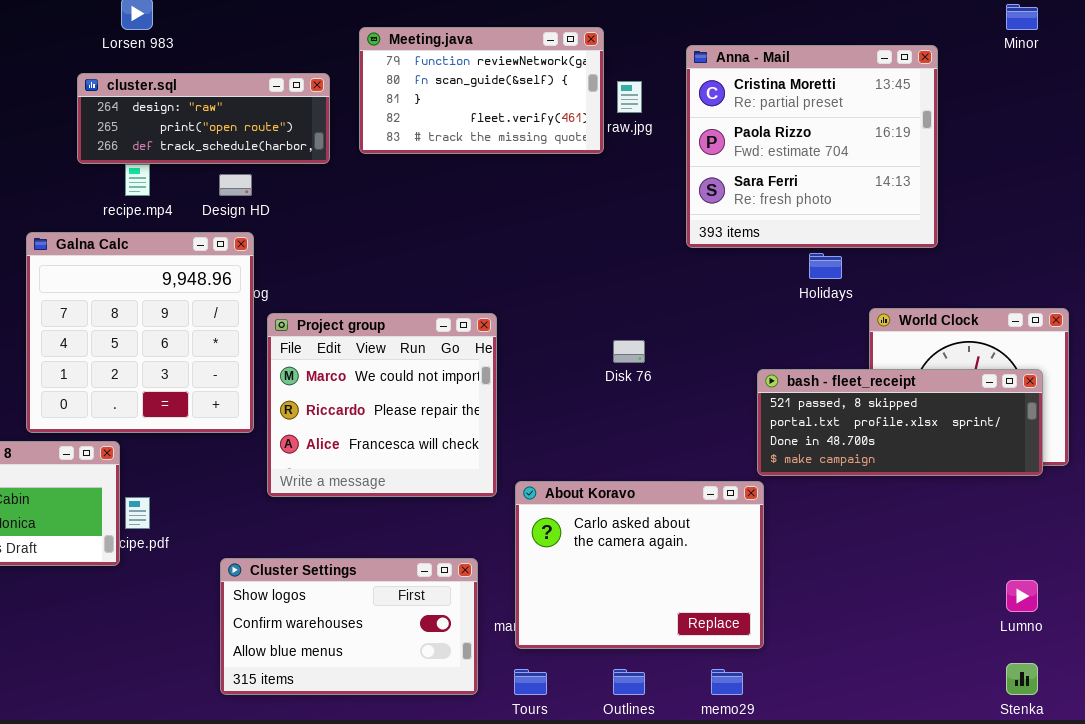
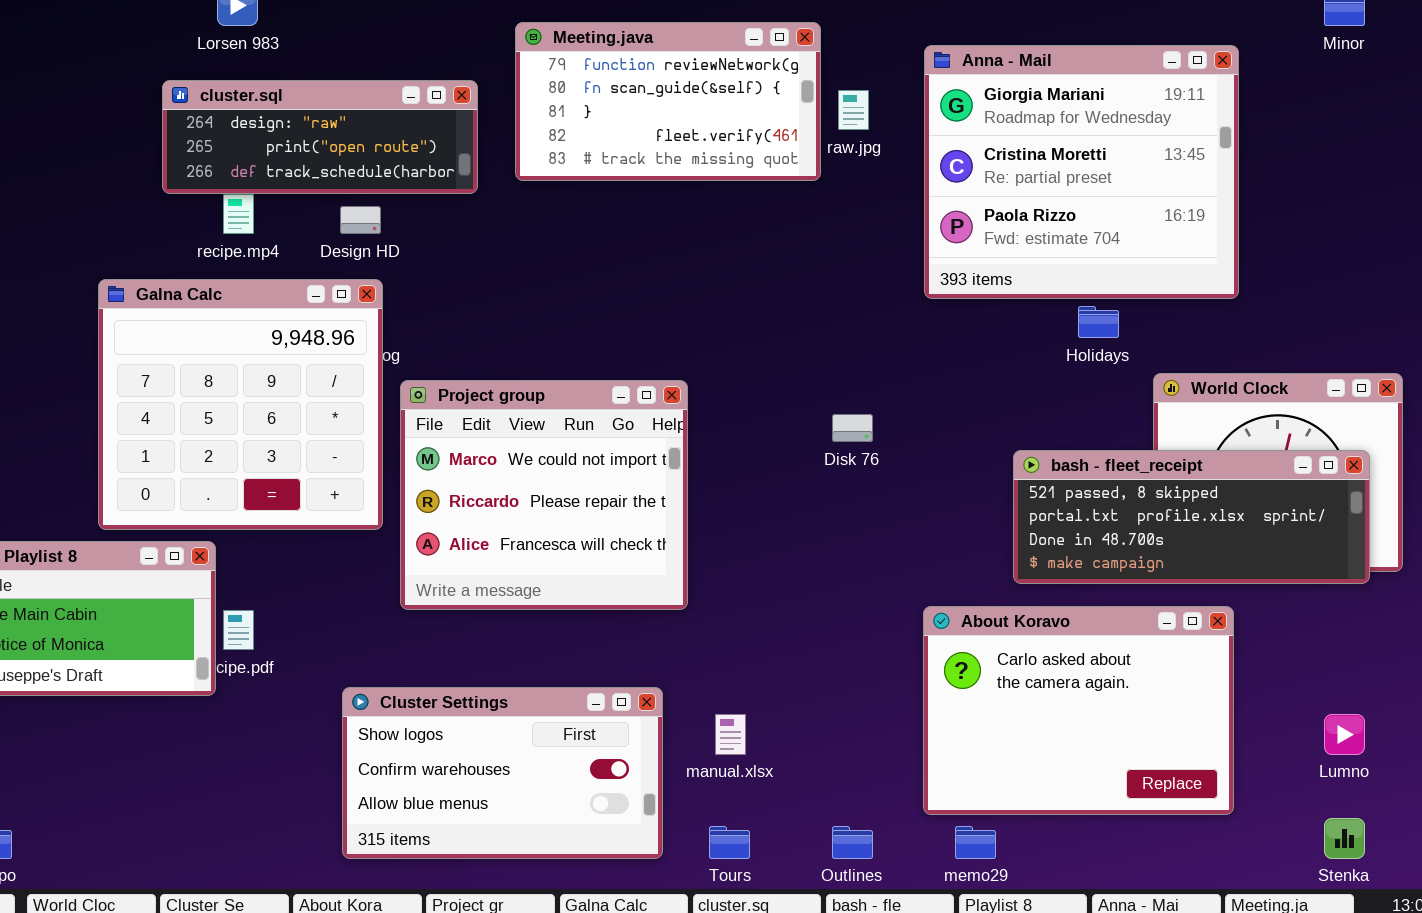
Anna - Mail: [686,45,938,248] -> [924,45,1239,299], scrolled up 1 row
About Koravo: [515,481,764,649] -> [923,606,1234,815], moved

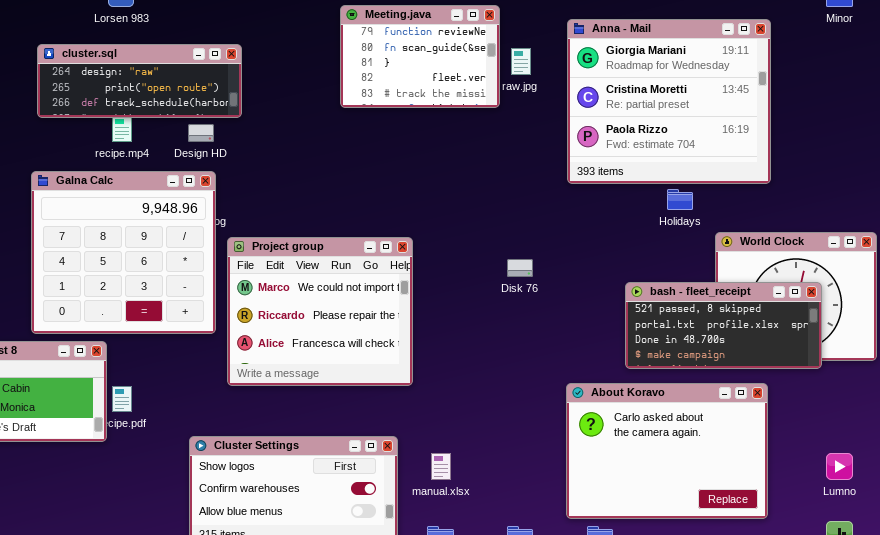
Meeting.java: [515,22,821,181] -> [340,5,500,108], resized
cluster.sql: [162,80,478,194] -> [37,44,242,118], moved
bash - fleet_receipt: [1013,450,1370,584] -> [625,282,822,369], resized

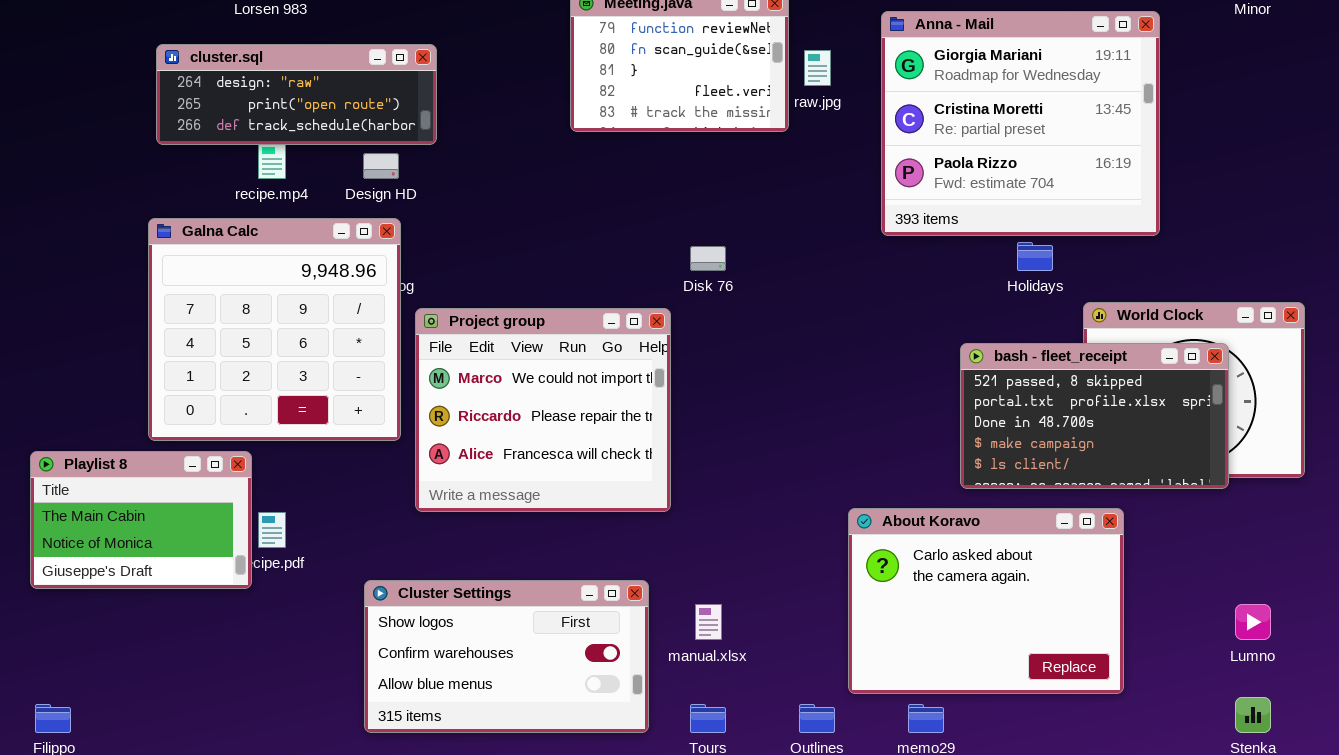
Disk 76: [507,259,533,277] -> [690,246,726,271], moved
bash - fleet_receipt: [625,282,822,369] -> [960,343,1229,489], resized
About Koravo: [566,383,768,519] -> [848,508,1124,694], moved

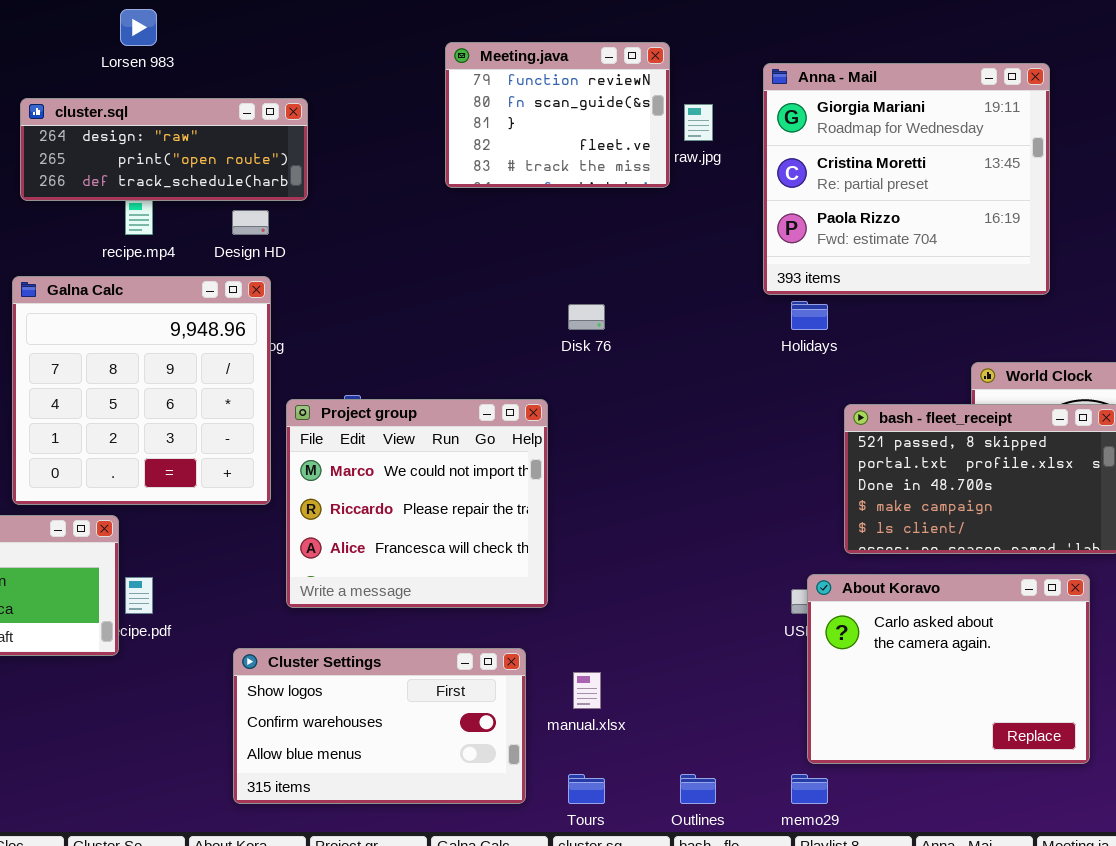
Holidays: [1017,242,1053,271] -> [791,301,828,330], moved
Project group: [415,308,671,512] -> [286,399,548,608], moved
About Koravo: [848,508,1124,694] -> [807,574,1090,764], moved

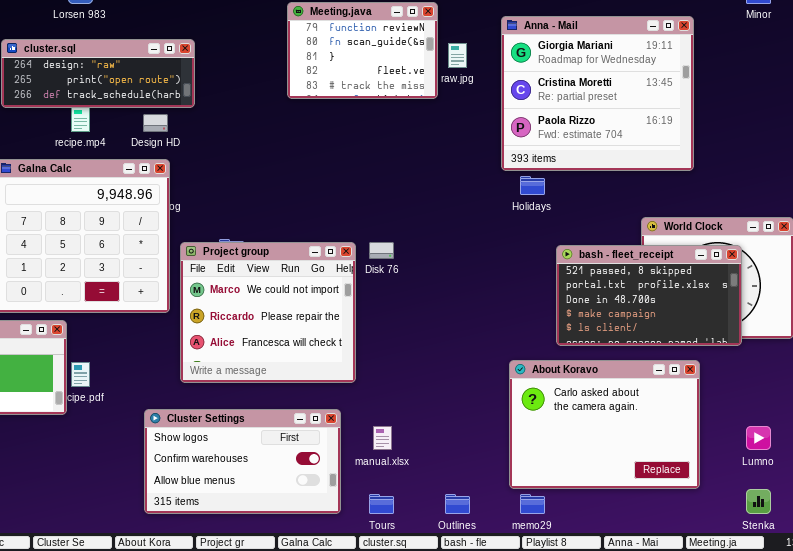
Disk 76: [568,304,605,330] -> [369,242,394,259], moved
About Koravo: [807,574,1090,764] -> [509,360,700,489], moved

